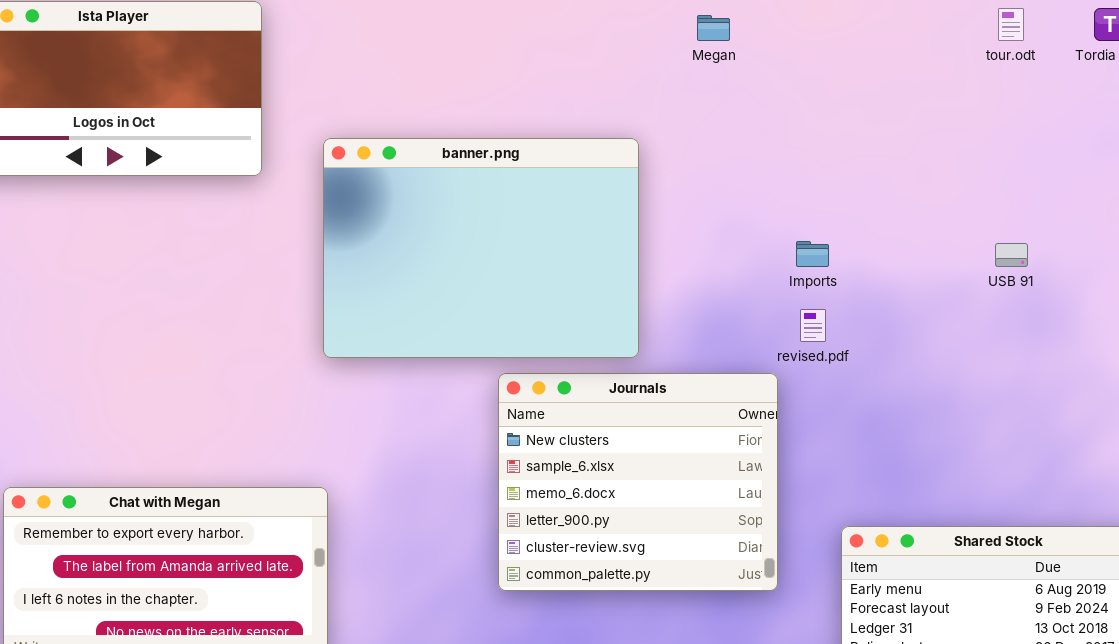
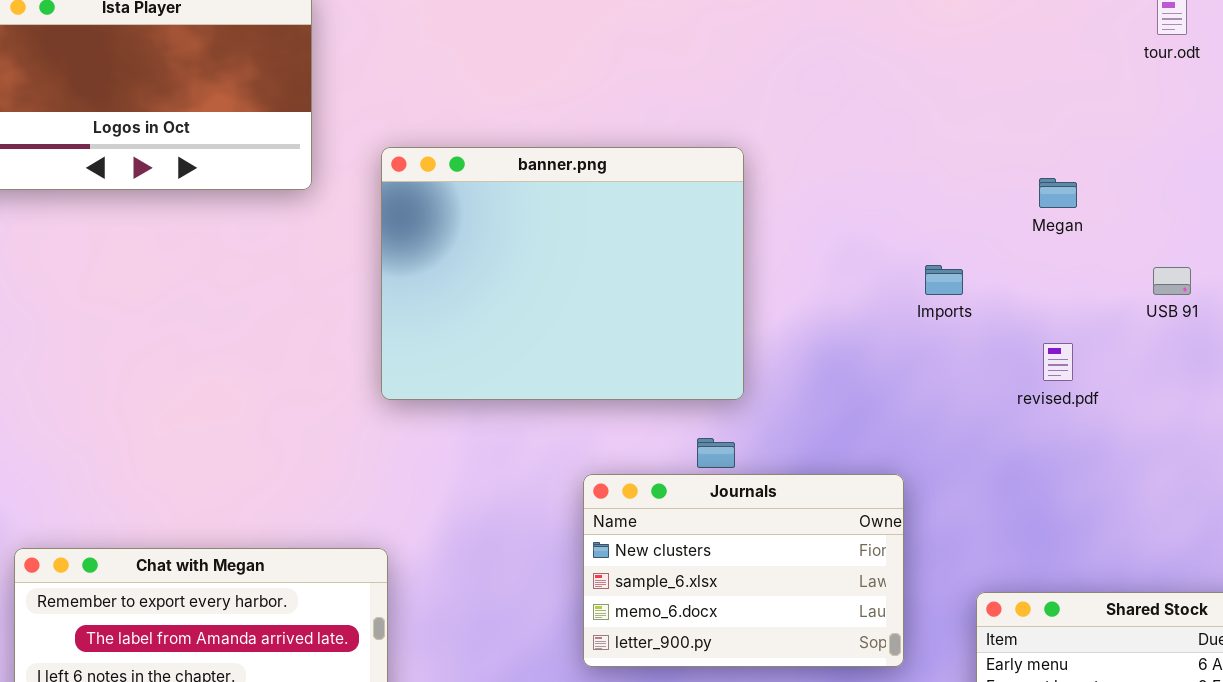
Megan: [697,15,730,41] -> [1039,178,1077,208], moved
revised.pdf: [800,309,826,342] -> [1043,343,1073,381], moved
Journals: [498,373,778,591] -> [583,474,904,667], resized

